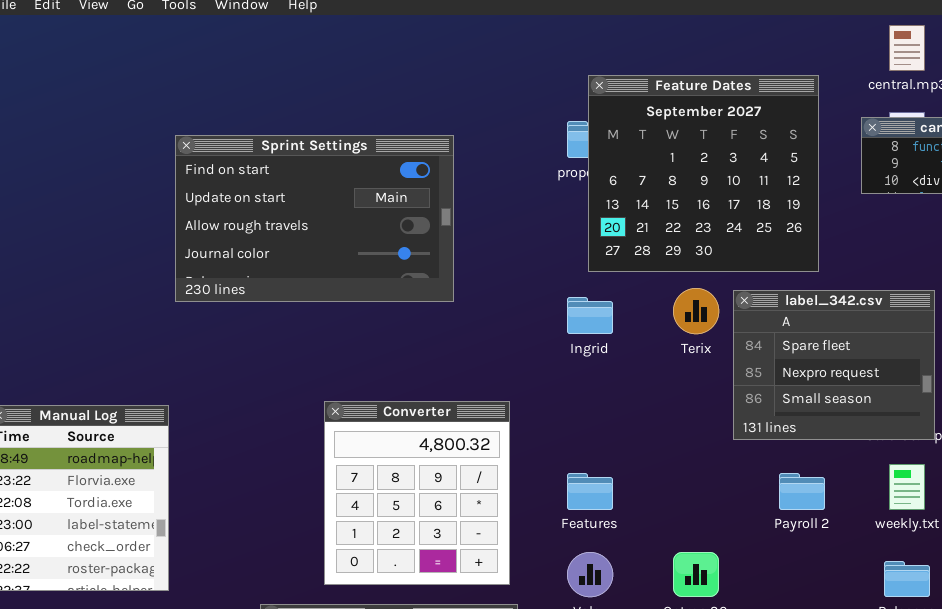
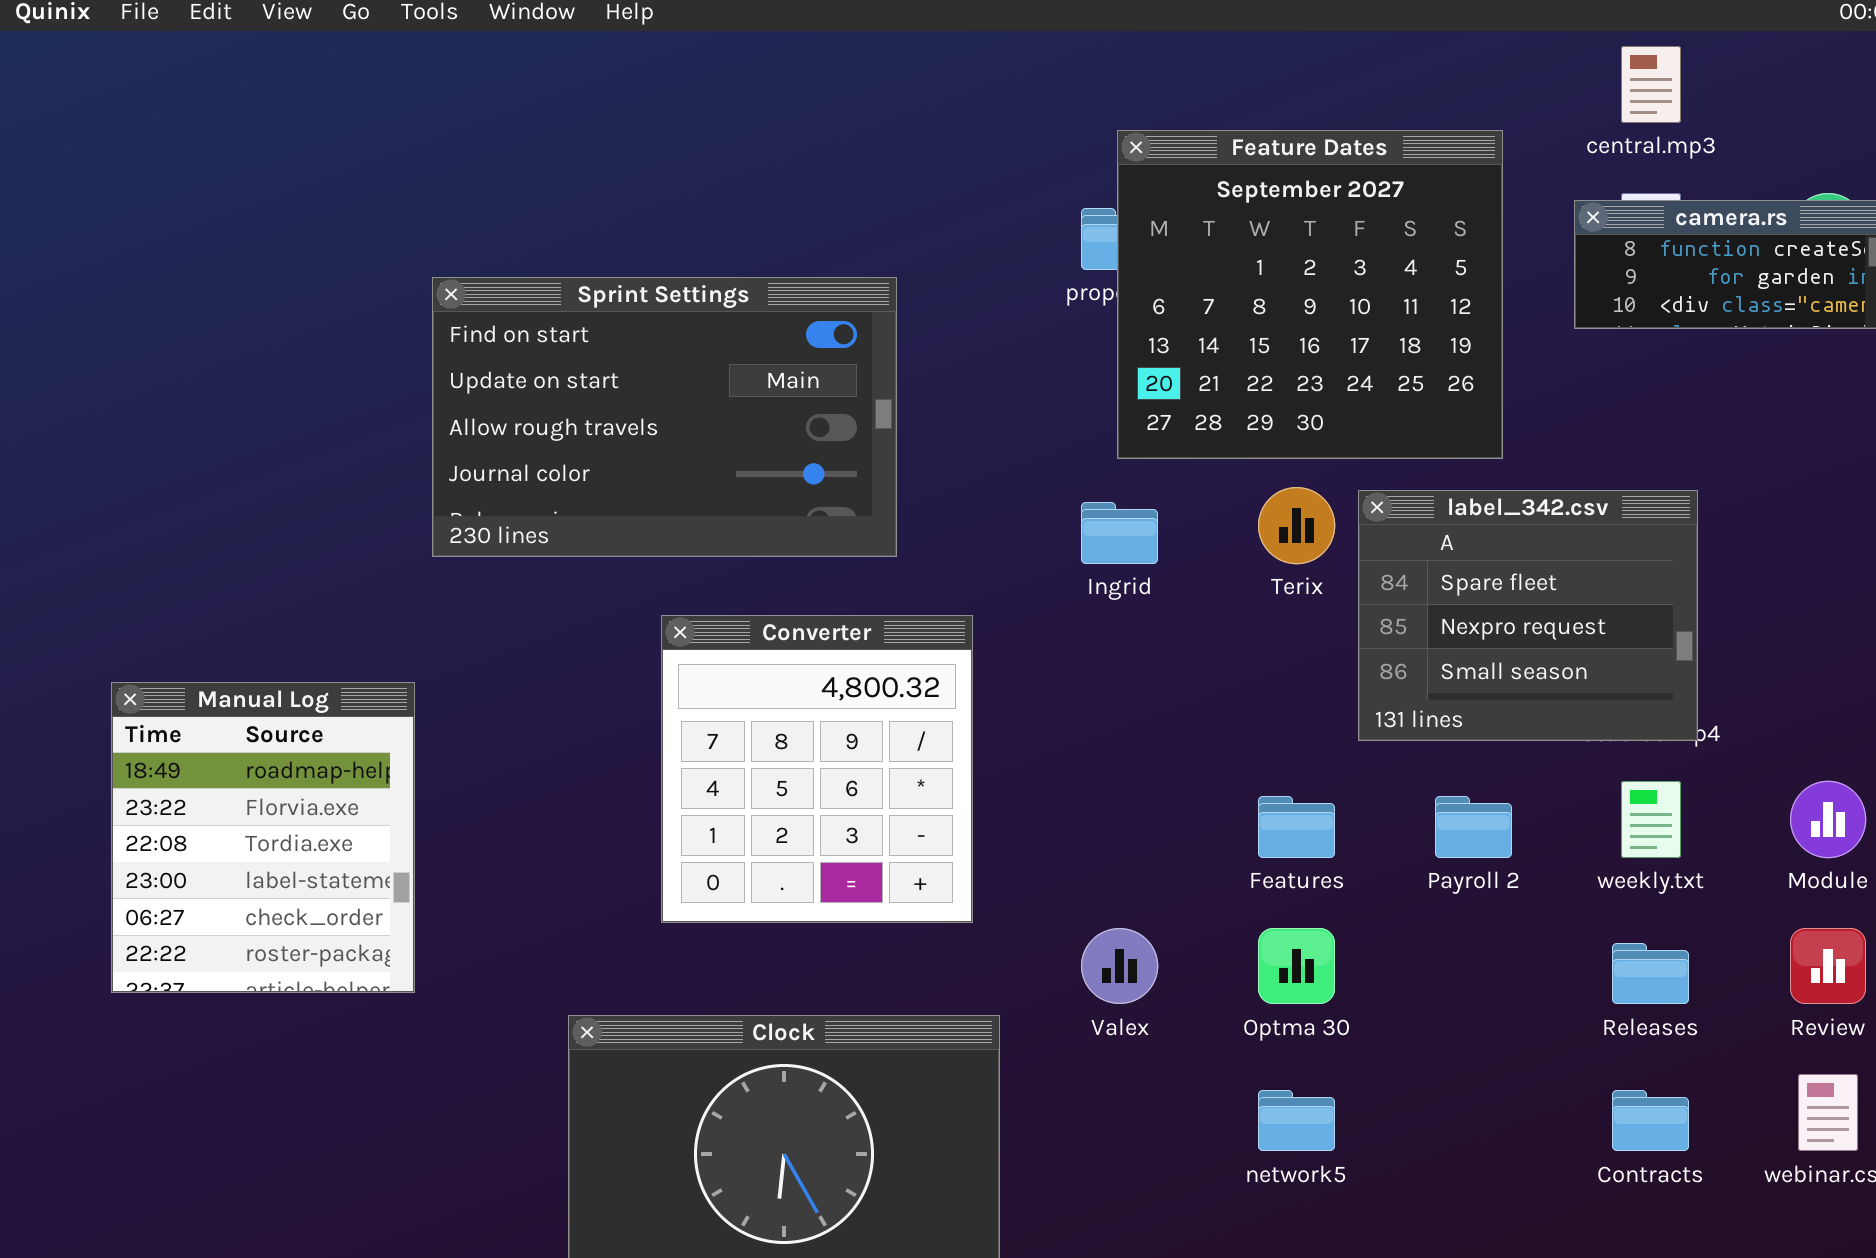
Sprint Settings: [175,135,454,302] -> [432,277,897,557], moved
Converter: [324,401,510,585] -> [661,615,973,923], moved
Features: [567,473,613,510] -> [1258,796,1335,858], moved

